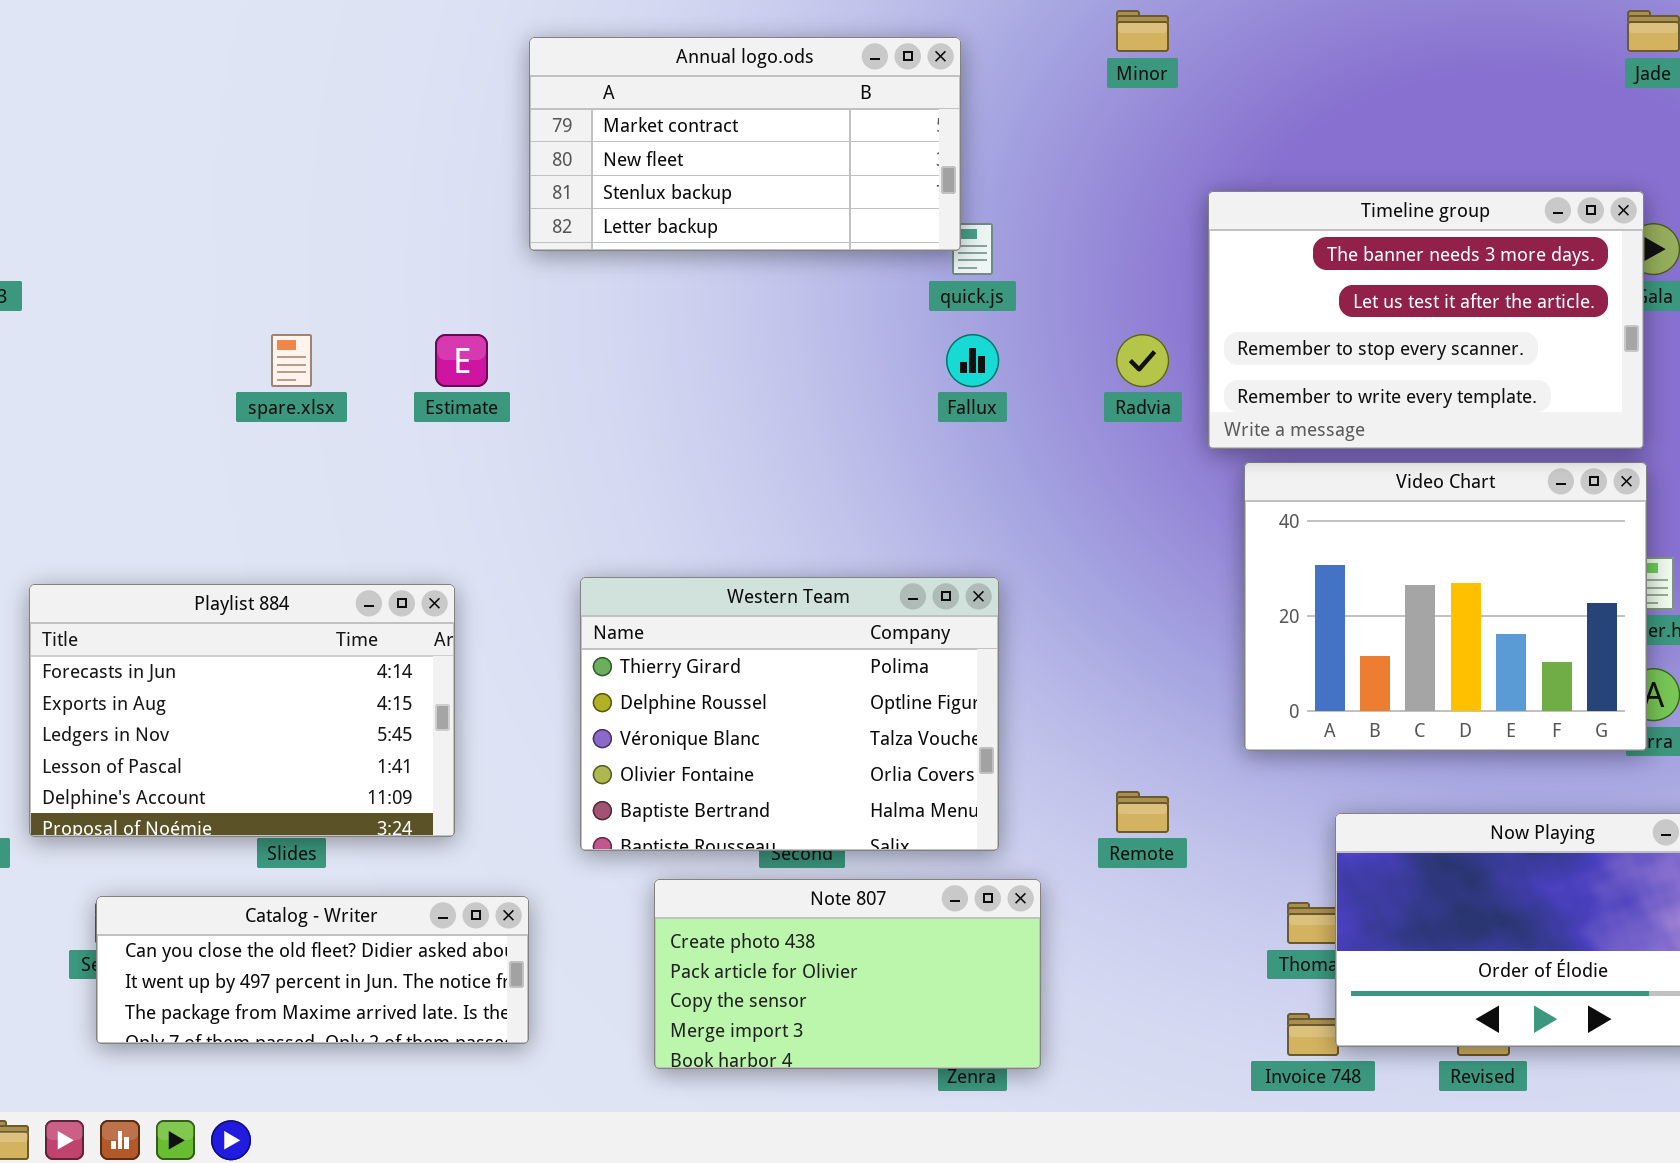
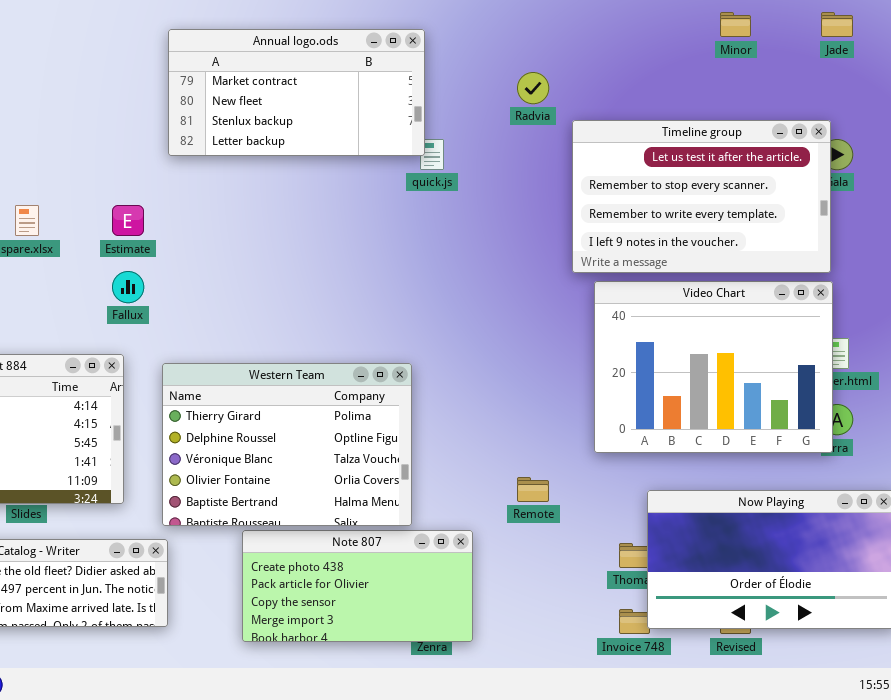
Minor: [1116,10,1169,52] -> [720,12,751,37], moved
Timeline group: [1208,191,1644,449] -> [572,120,831,273], scrolled down 1 row
Fallux: [946,334,999,387] -> [112,271,144,303], moved
Radvia: [1116,334,1169,387] -> [517,72,549,104], moved
Western Team: [580,577,999,851] -> [162,363,412,526], moved

